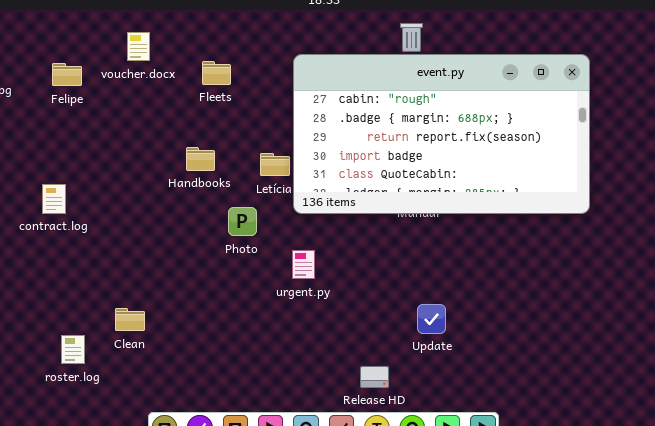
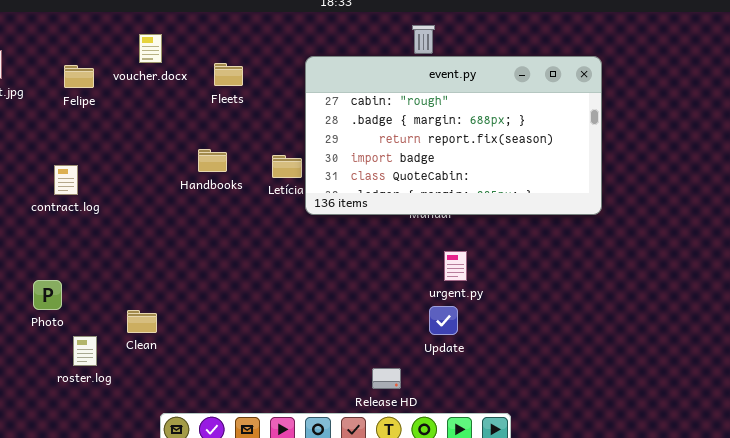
contract.log: [42,184,66,214] -> [54,165,78,195], moved
Photo: [228,207,257,236] -> [33,280,62,310], moved
urgent.py: [292,250,315,279] -> [444,251,467,281], moved

